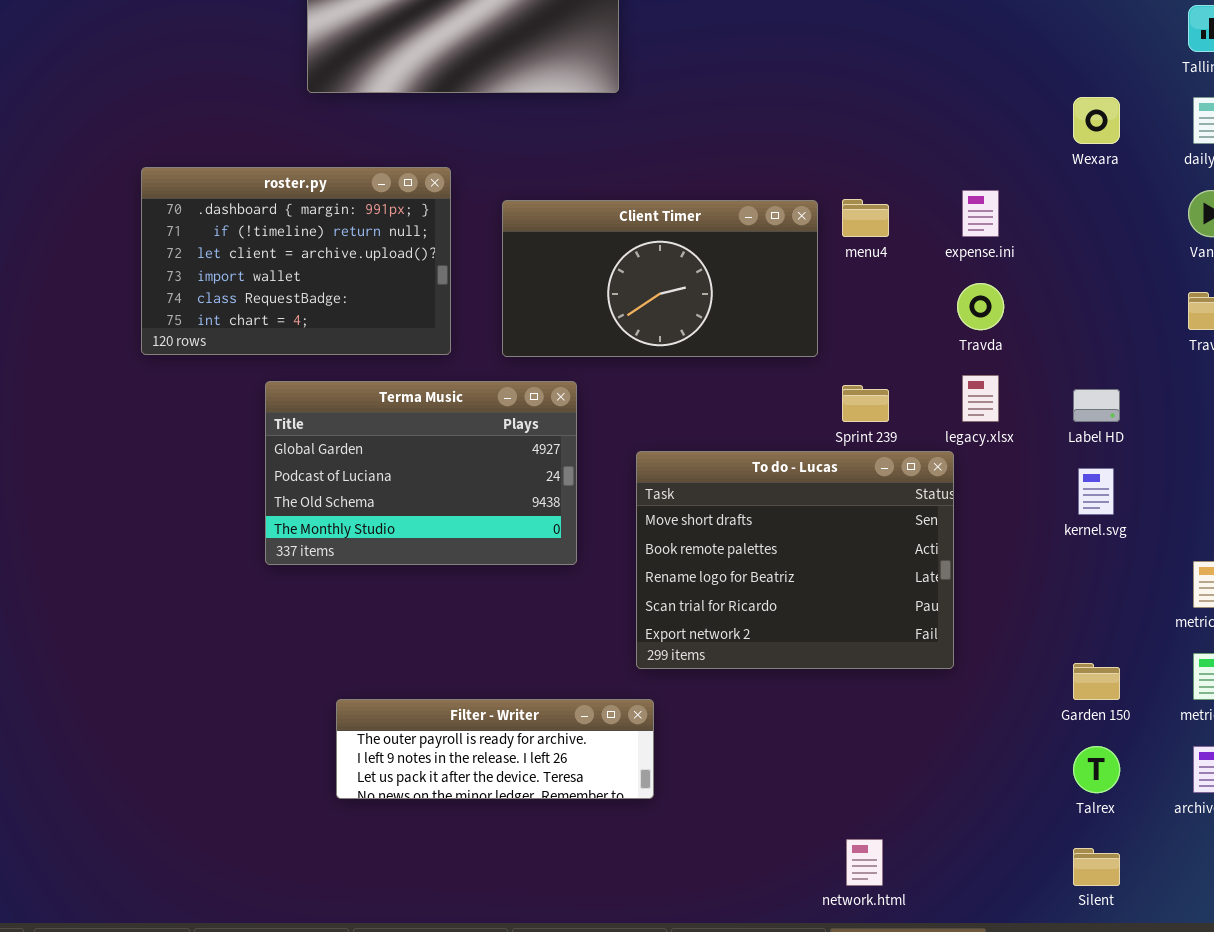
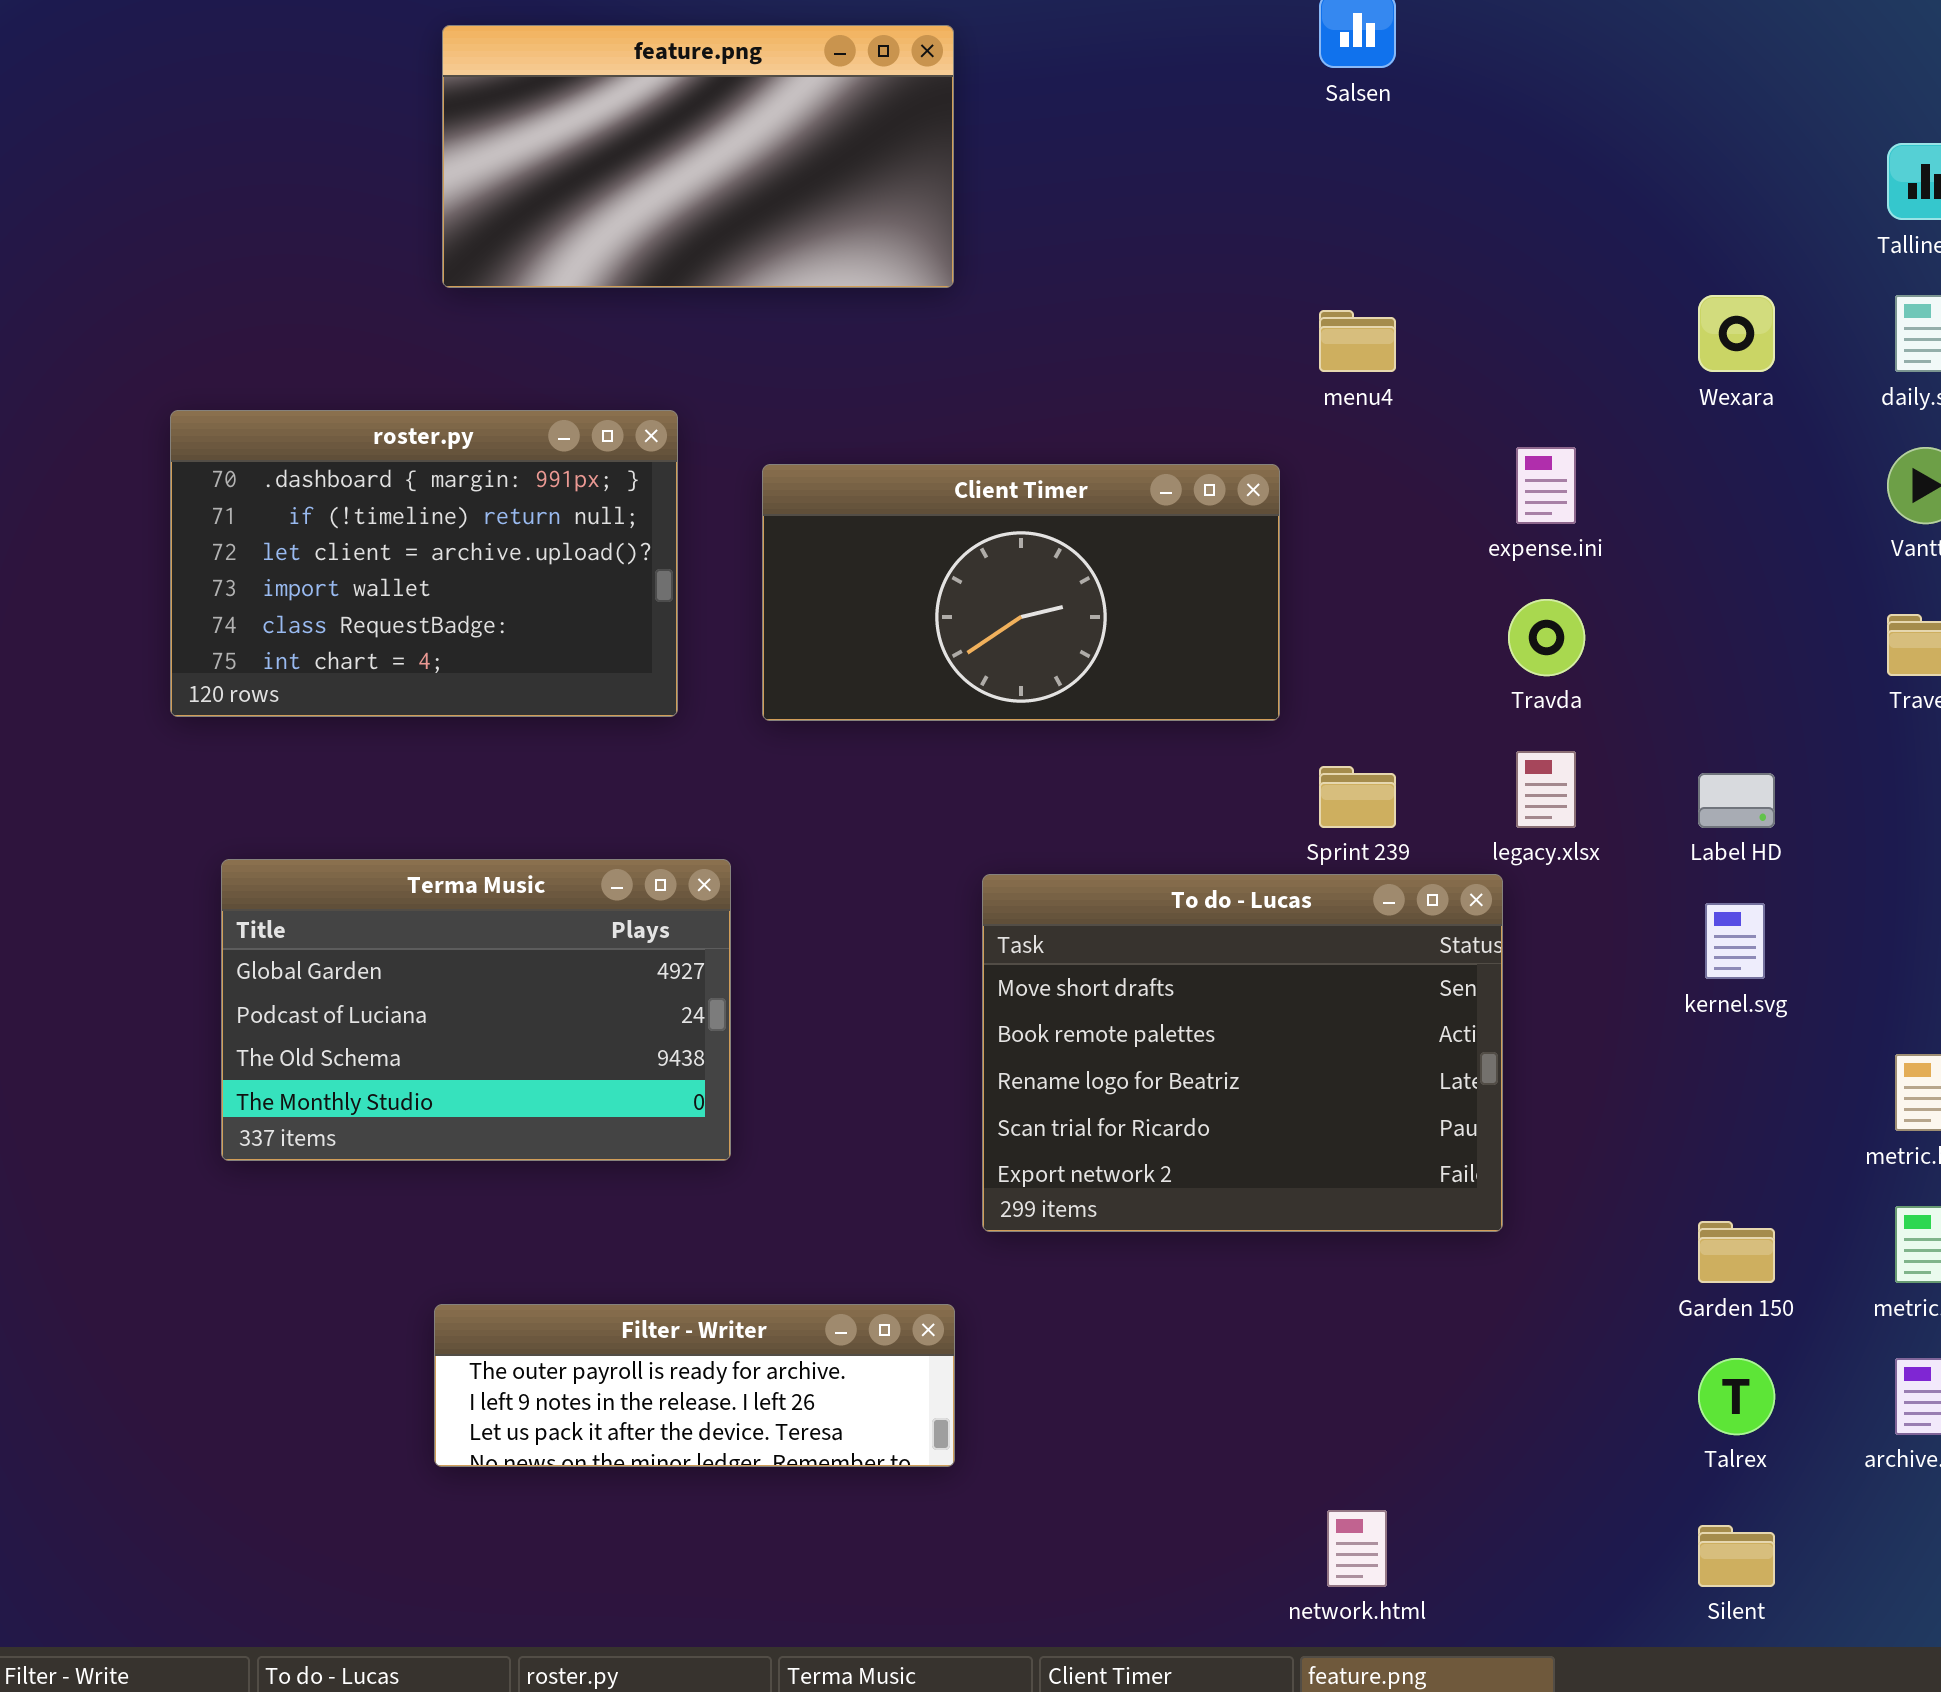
menu4: [842,199,889,237] -> [1319,310,1396,372], moved
Terma Music: [265,381,577,565] -> [221,859,731,1161], moved
Filter - Writer: [336,699,654,799] -> [434,1304,955,1467], moved

